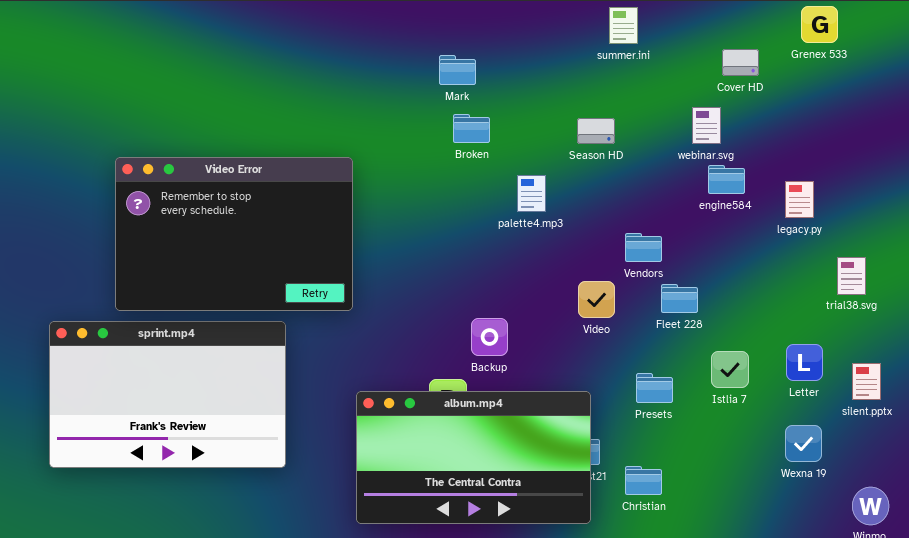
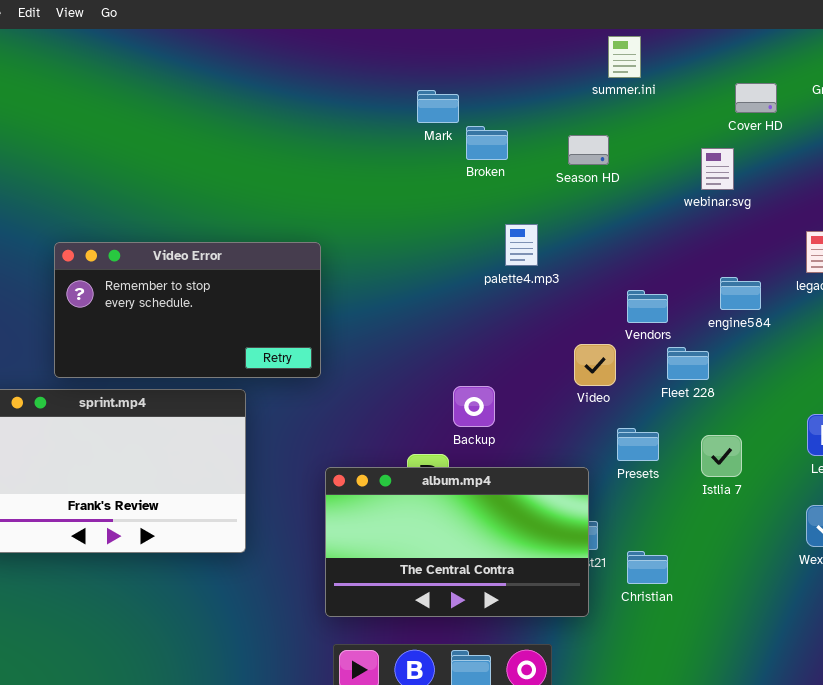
Broken: [453,114,490,143] -> [466,126,508,160], moved
Season HD: [577,118,615,144] -> [568,135,609,165], moved
Video Error: [115,157,353,311] -> [54,242,321,378], resized
engine584: [708,165,745,194] -> [720,277,761,310], moved
Istlia 7: [711,351,749,388] -> [701,435,742,477], moved
Presets: [636,373,673,403] -> [617,428,659,461], moved

